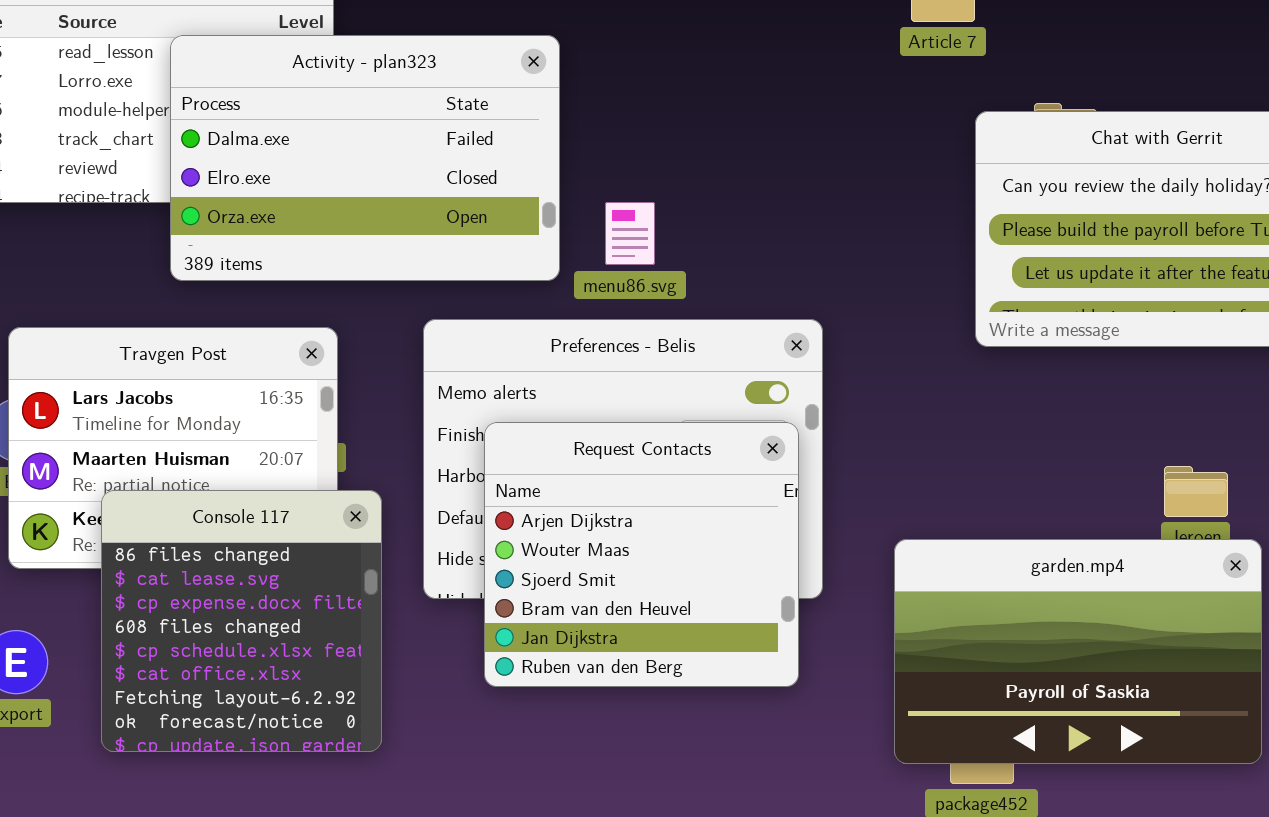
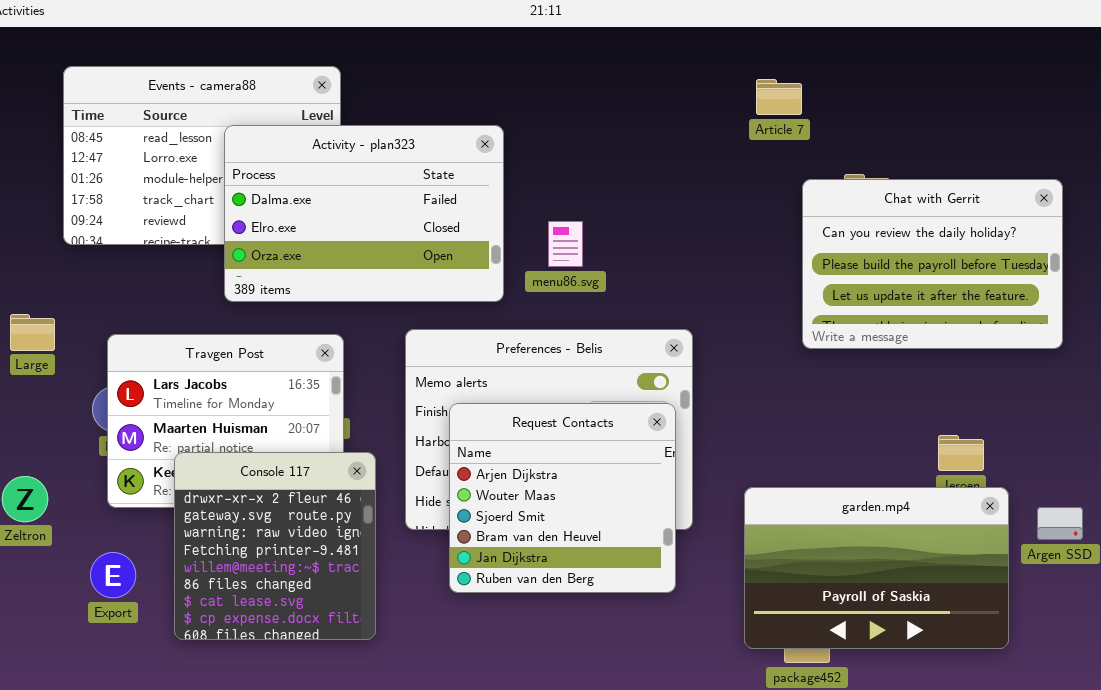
menu86.svg: [605,202,655,265] -> [548,221,583,267], moved
Console 117: [101,490,382,752] -> [174,452,376,640], scrolled up 5 rows

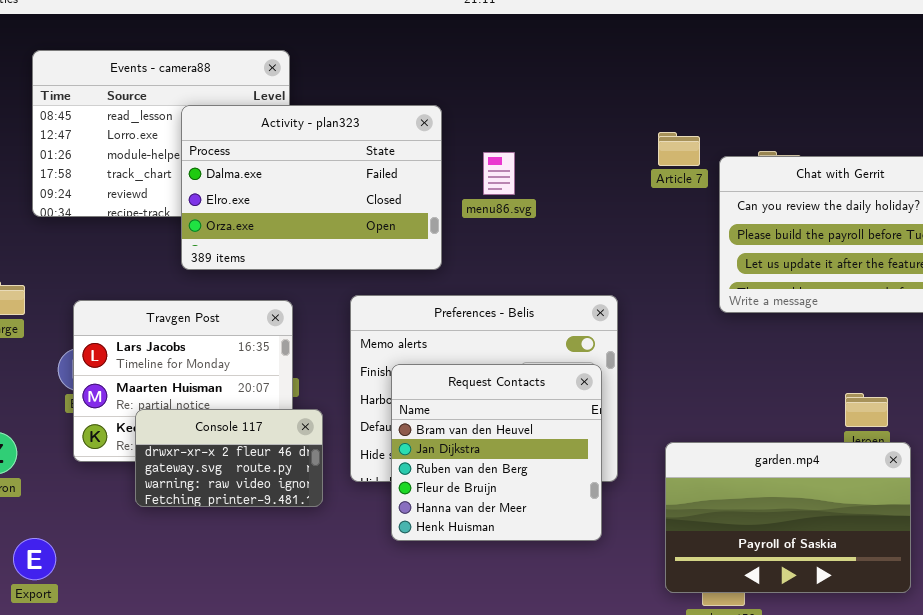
Article 7: [756,79,802,115] -> [658,132,700,166], moved
menu86.svg: [548,221,583,267] -> [483,152,515,195], moved
Request Contacts: [449,403,676,593] -> [391,364,602,541], scrolled down 3 rows
Console 117: [174,452,376,640] -> [135,409,323,507], resized
Export: [90,552,136,598] -> [13,538,56,580], moved

